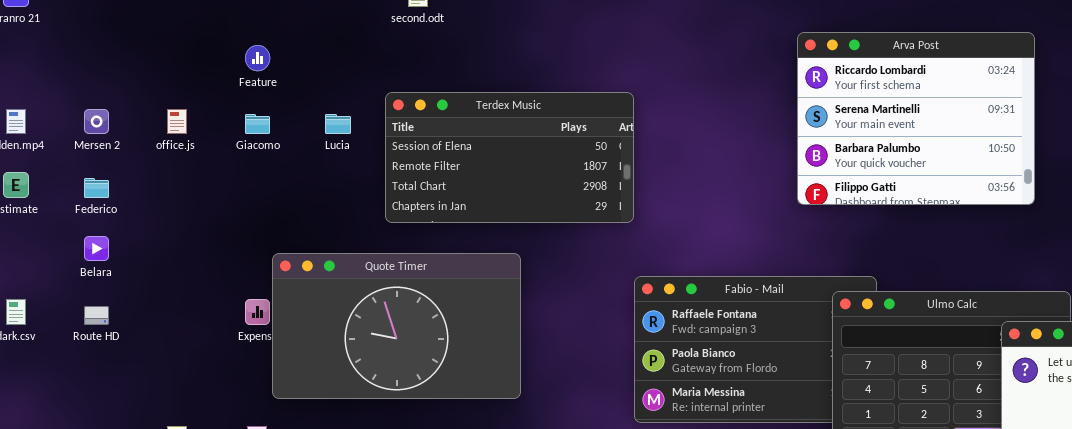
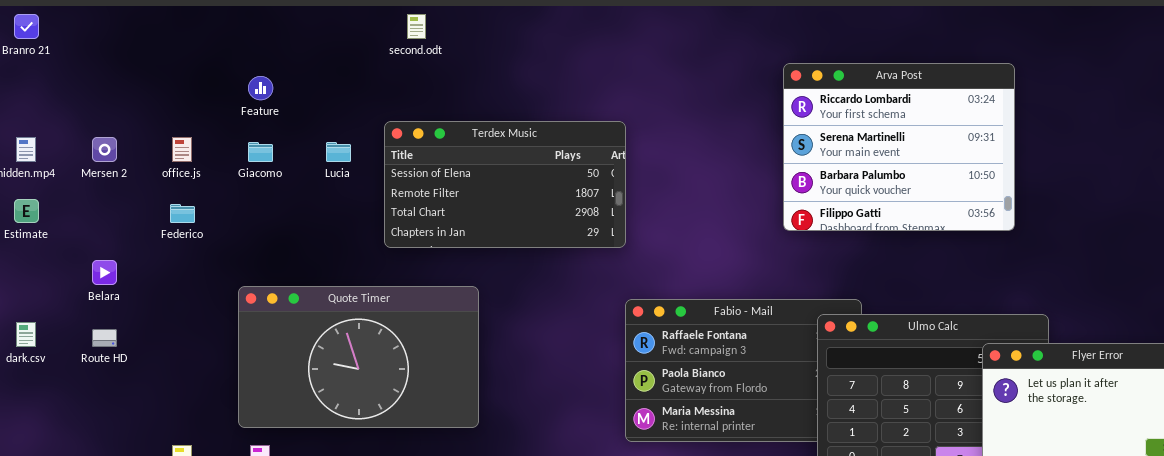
Federico: [84,178,109,198] -> [170,204,195,223], moved
Quote Timer: [272,253,521,399] -> [238,286,479,428], moved

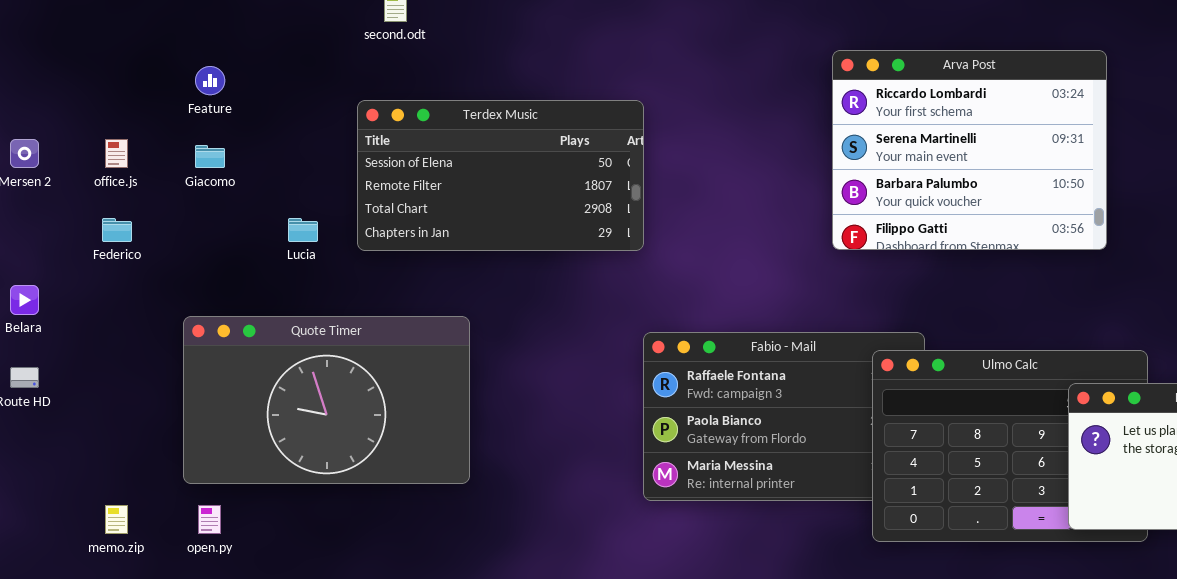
Terdex Music: [384,121,626,248] -> [357,100,644,251], moved
Lucia: [326,142,351,162] -> [288,218,318,242], moved

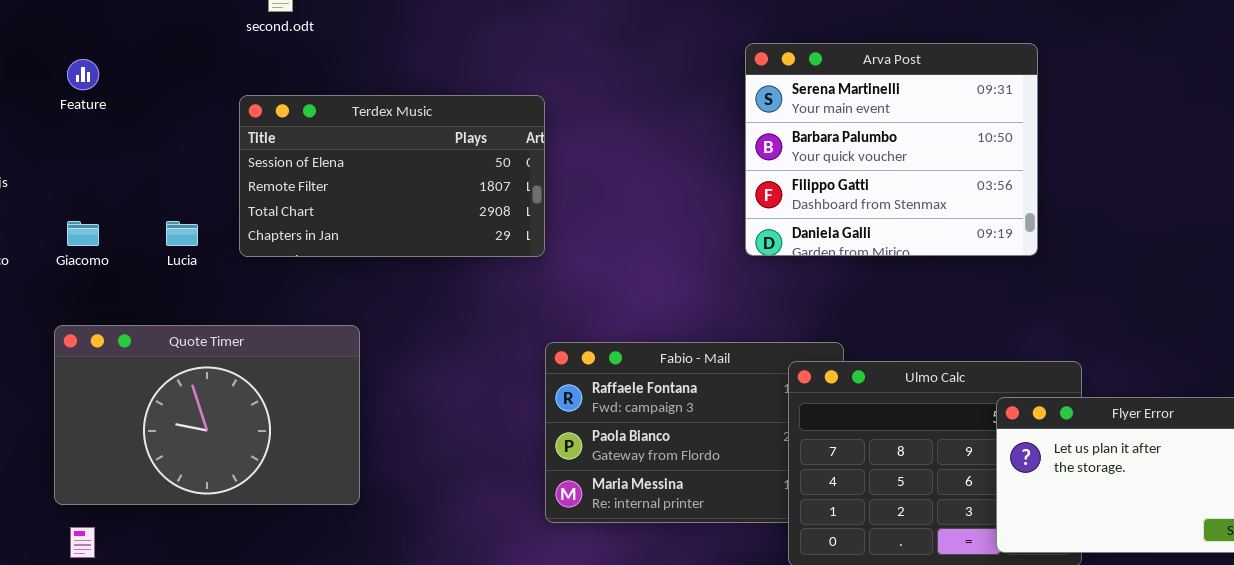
Arva Post: [832,50,1107,250] -> [745,43,1038,256], scrolled down 1 row
Giacomo: [195,145,225,168] -> [67,221,99,246], moved

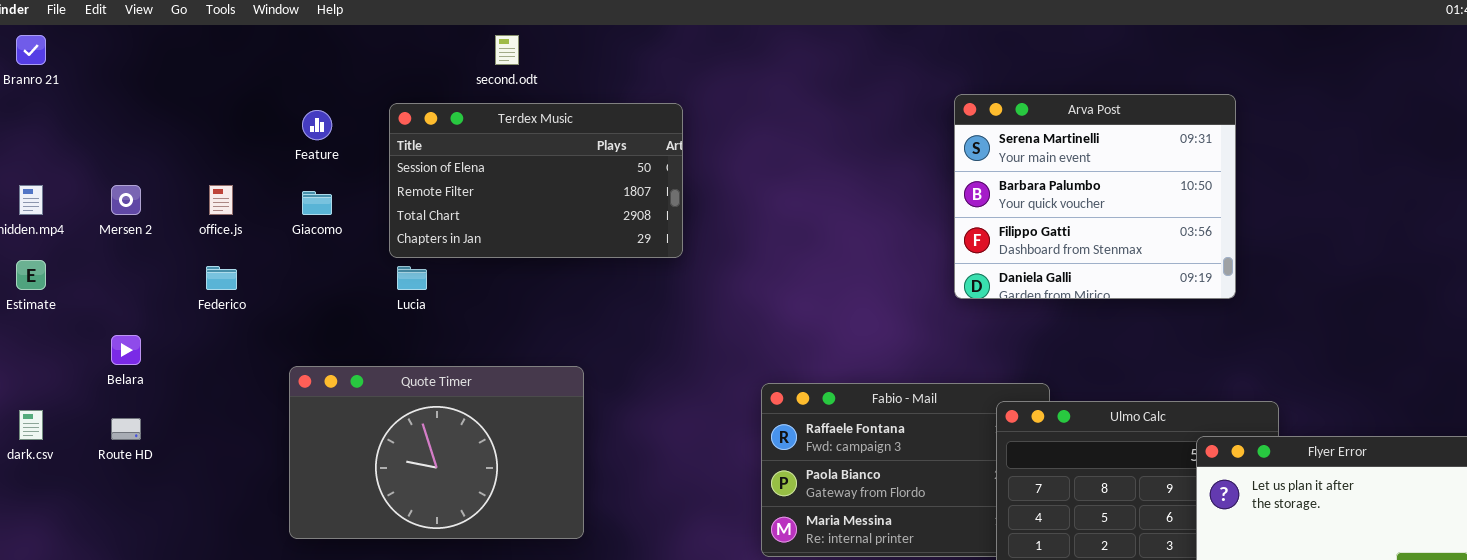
Terdex Music: [239,95,545,257] -> [389,103,683,258], moved
Giacomo: [67,221,99,246] -> [302,191,332,215], moved

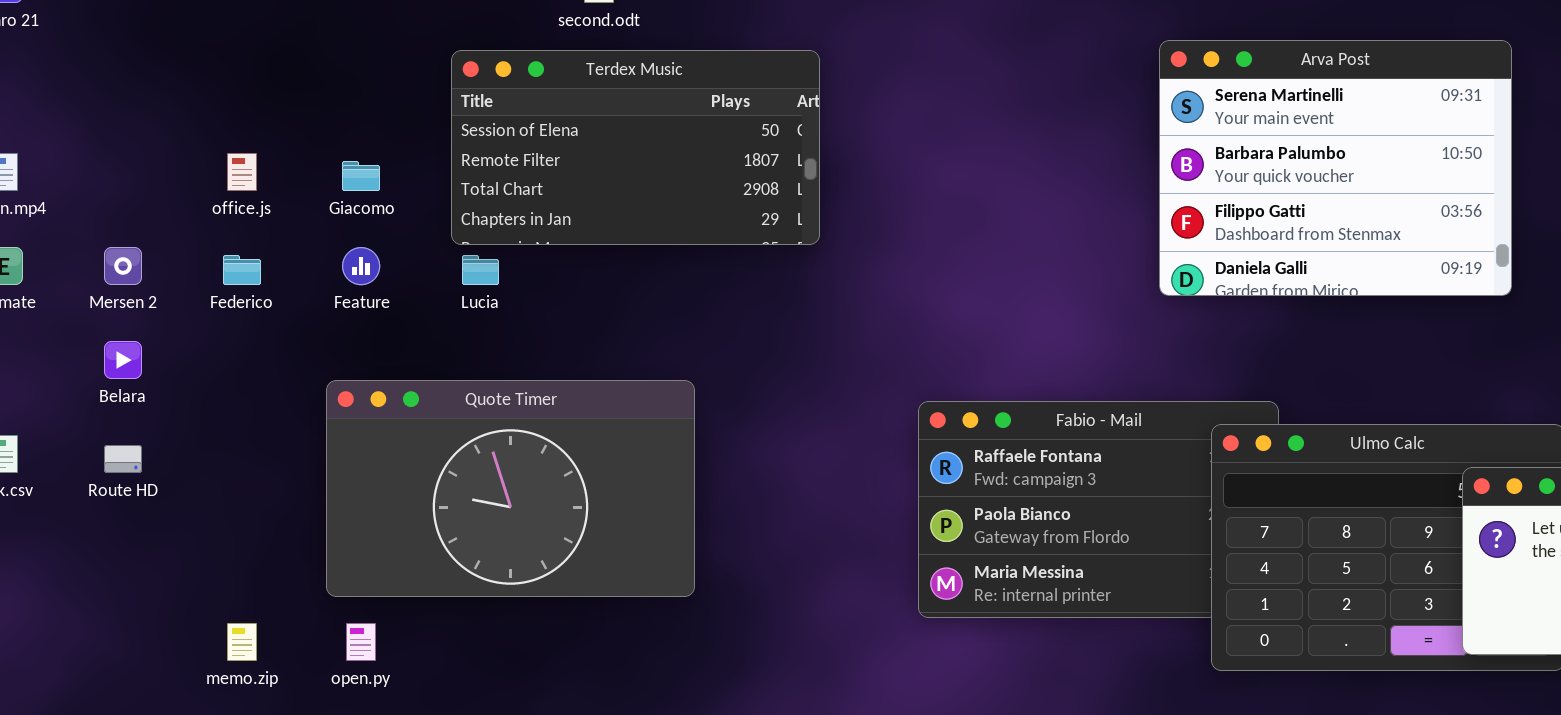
Feature: [302,110,332,140] -> [342,247,380,285], moved
Mersen 2: [111,185,141,215] -> [104,247,142,285], moved

